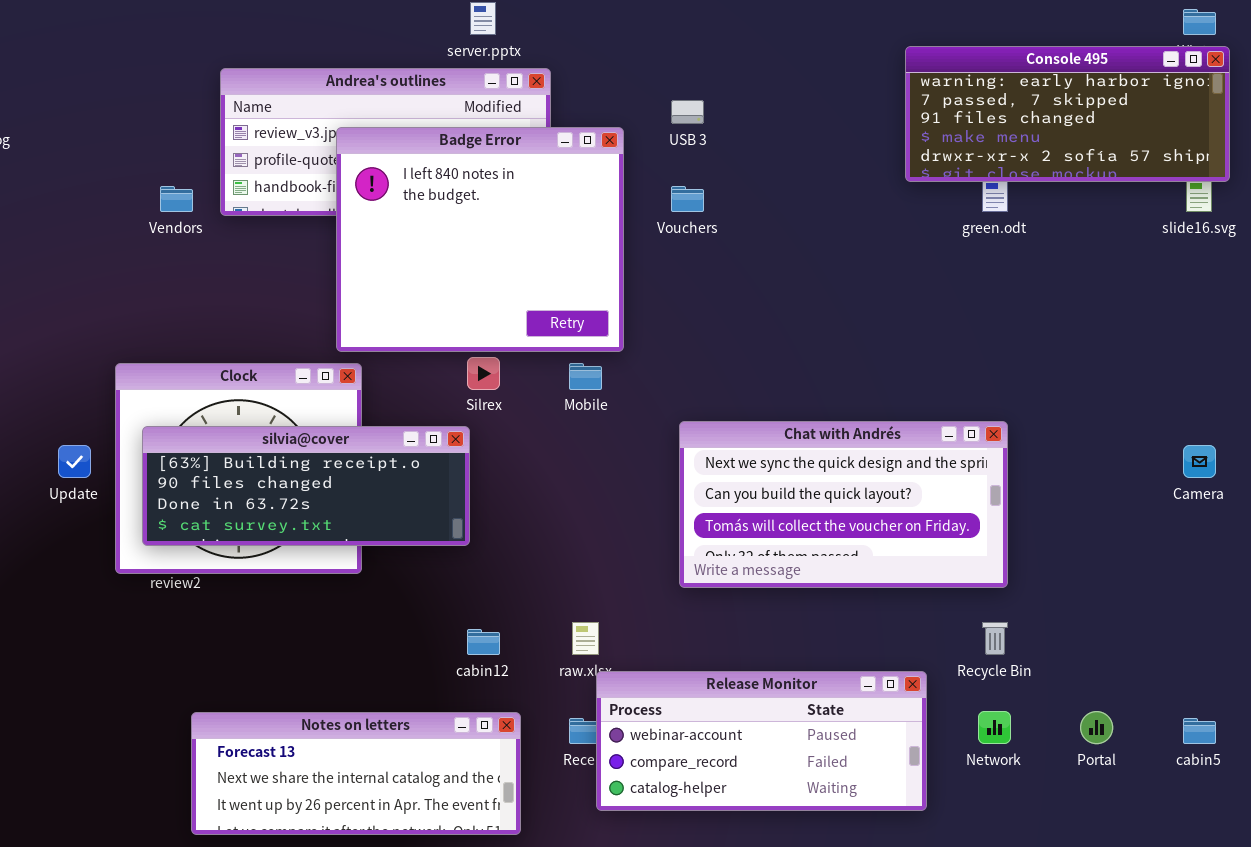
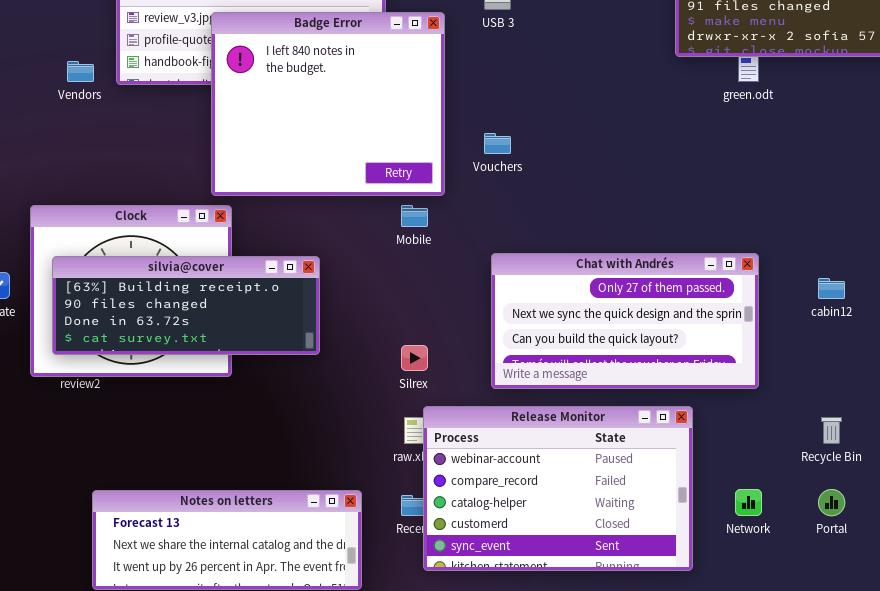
Vouchers: [671,186,704,212] -> [484,133,511,154], moved
Silrex: [467,357,500,390] -> [401,345,428,371], moved
Chat with Andrés: [679,421,1008,588] -> [491,253,759,389], scrolled up 1 row
Recycle Bin: [982,622,1008,655] -> [821,417,842,444], moved
cabin12: [467,629,500,655] -> [818,278,845,299], moved
Release Monitor: [596,671,927,811] -> [423,406,693,571], resized

